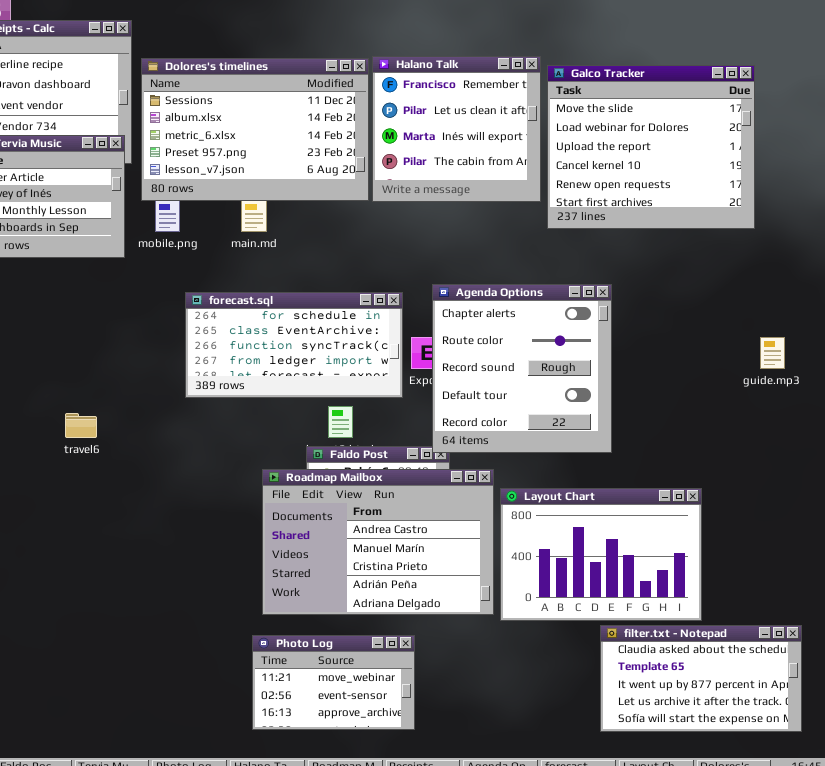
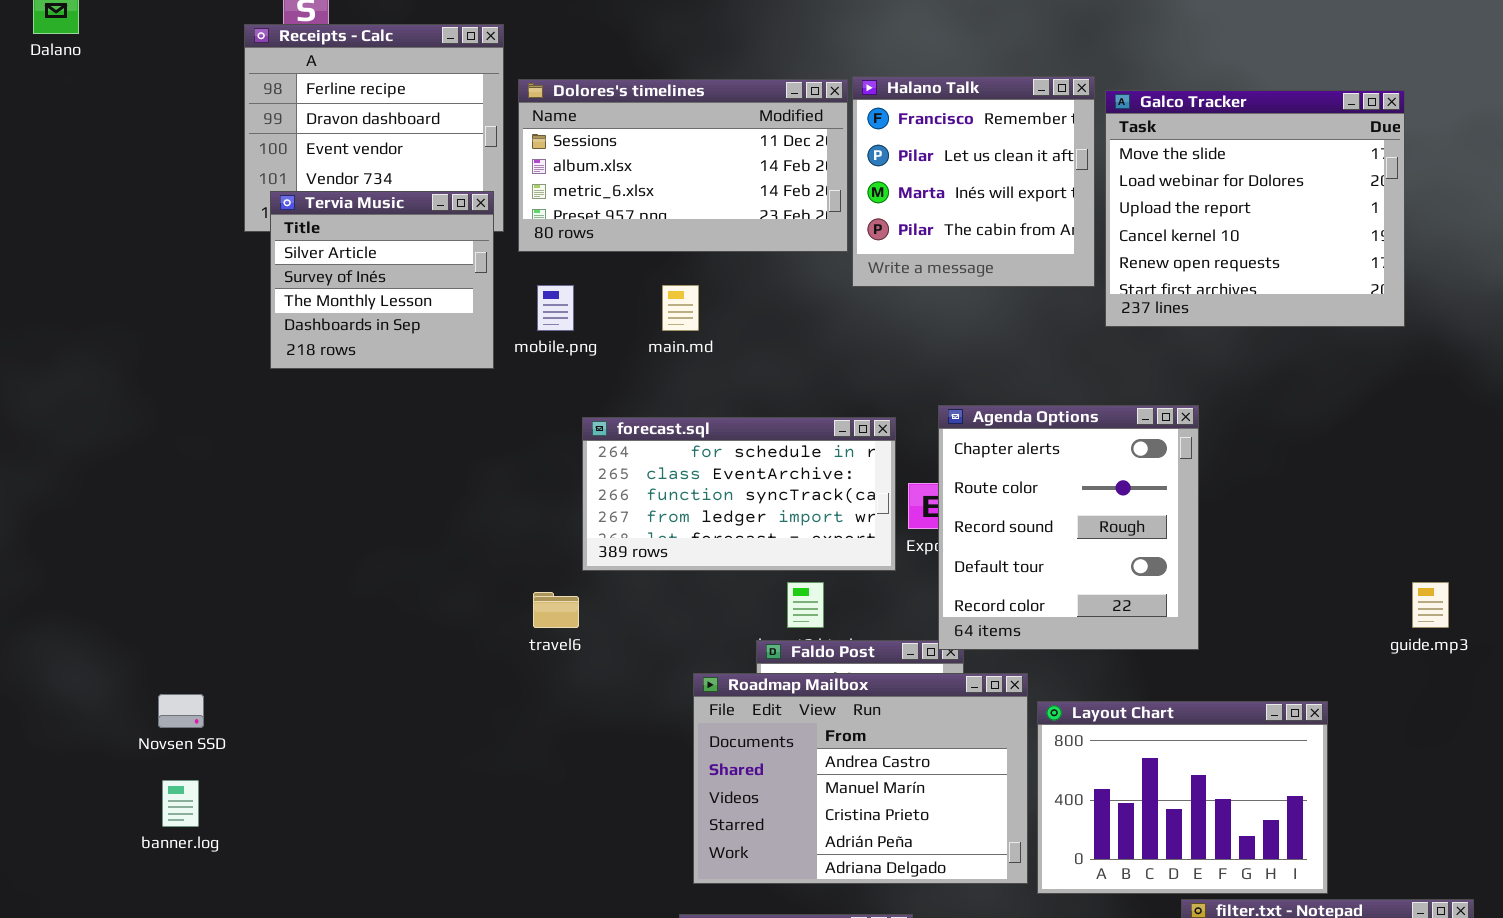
Dolores's timelines: [141,58,369,201] -> [518,79,848,252], resized
guide.mp3: [760,337,785,369] -> [1412,582,1449,628], moved
travel6: [65,413,97,438] -> [533,592,579,628], moved

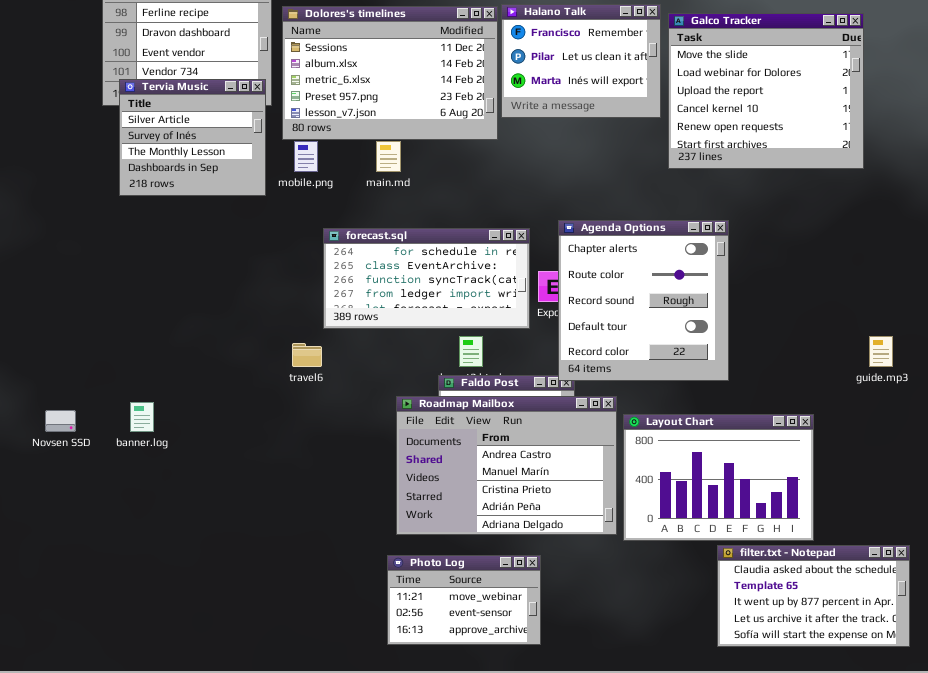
Halano Talk: [852,76,1095,287] -> [501,4,661,118], resized
Dolores's timelines: [518,79,848,252] -> [282,6,498,140], resized
banner.log: [162,780,199,827] -> [130,402,154,432], moved

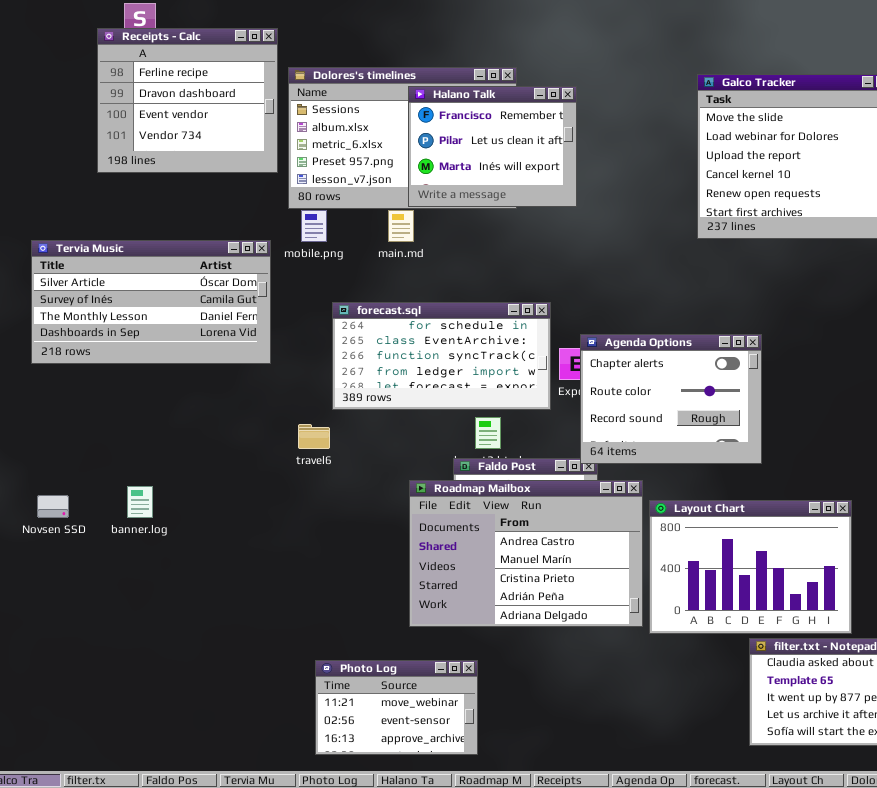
Halano Talk: [501,4,661,118] -> [408,86,577,207], moved
Tervia Music: [119,79,266,196] -> [31,240,271,364], moved, resized
Agenda Options: [558,220,729,381] -> [580,334,762,464], resized
Photo Log: [387,555,541,645] -> [315,660,478,755], moved

